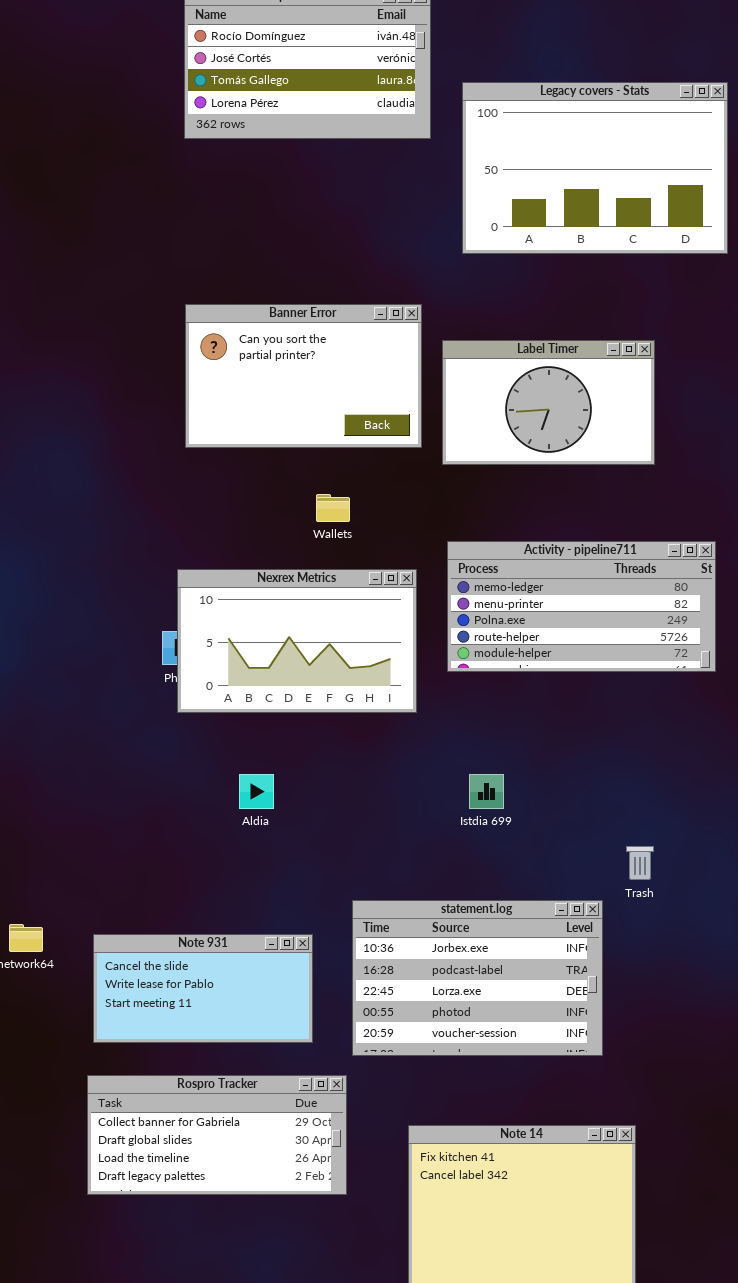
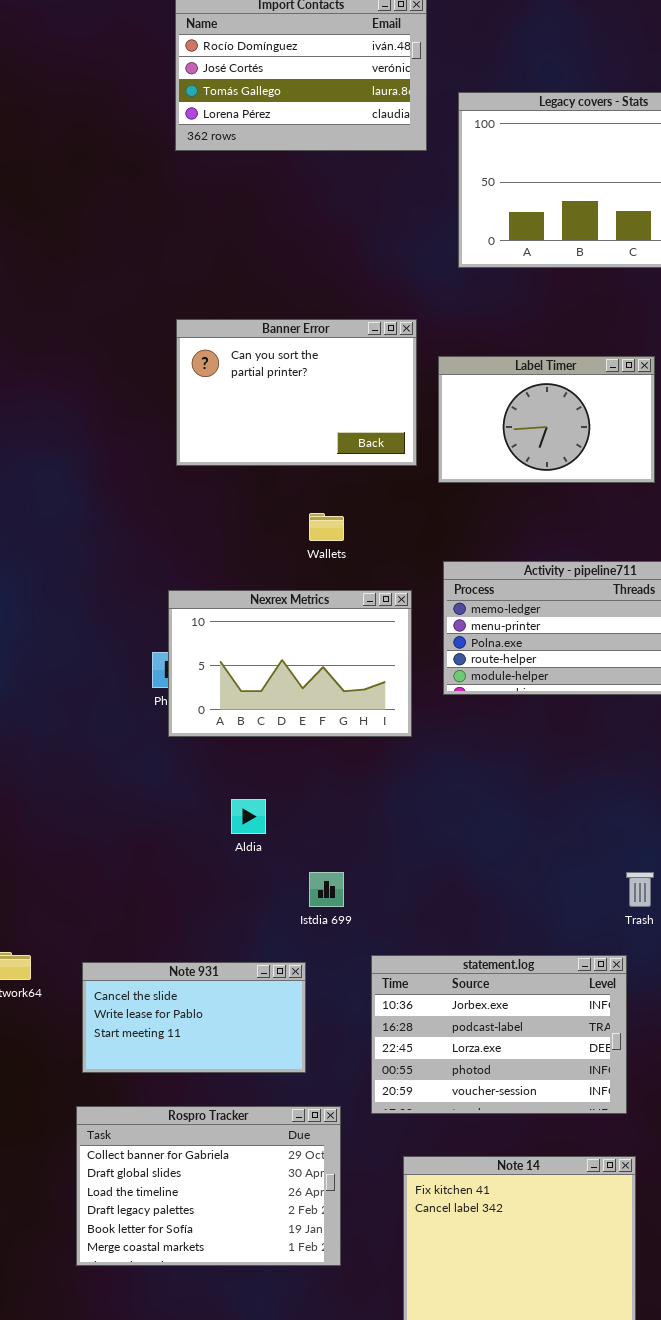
Istdia 699: [469,774,504,809] -> [309,872,344,907], moved
statement.log: [352,900,603,1056] -> [371,955,627,1114], moved
Rospro Tracker: [87,1075,347,1195] -> [76,1106,341,1266], resized

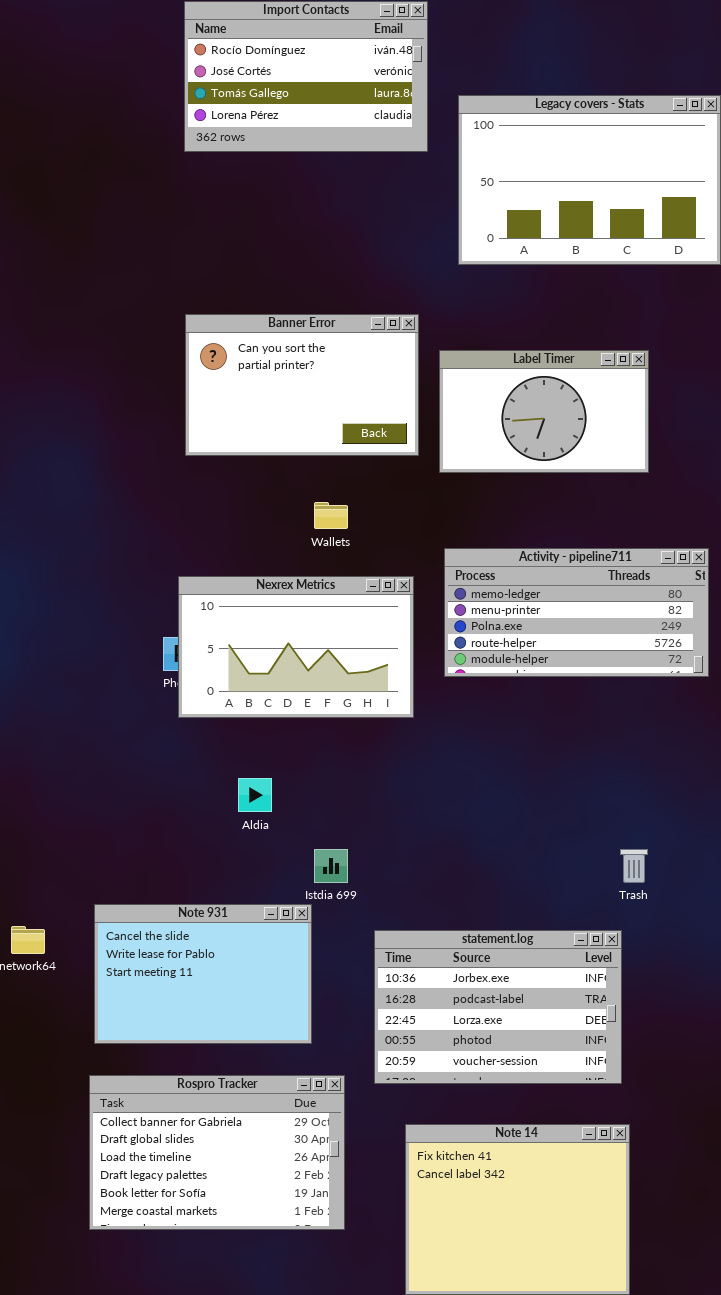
Note 931: [82,962,306,1073] -> [94,904,312,1044], resized

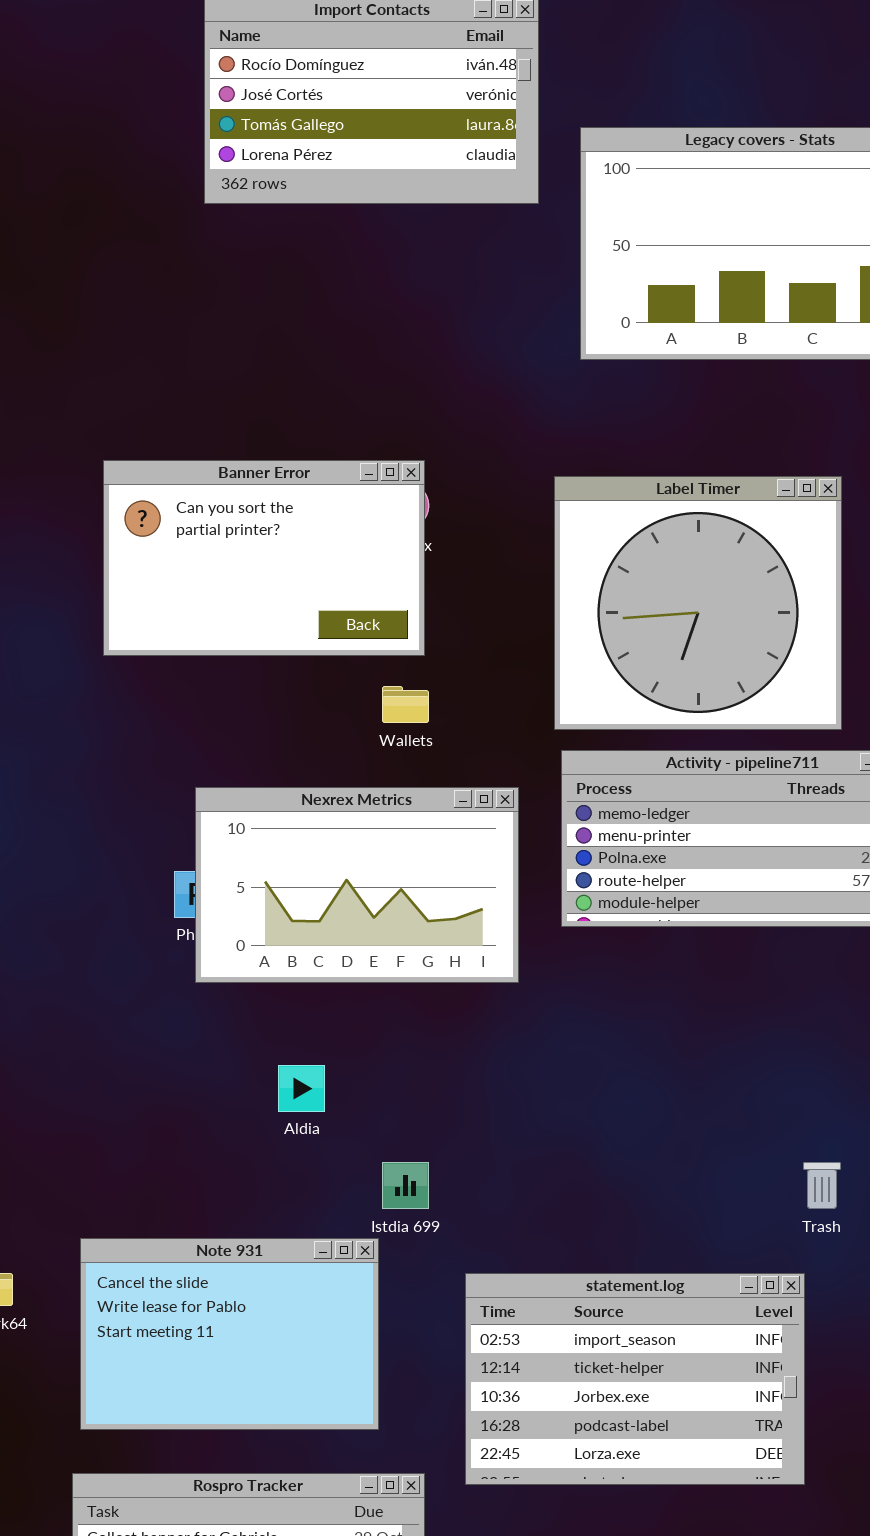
Banner Error: [185,314,419,456] -> [103,460,425,656], moved
Label Timer: [439,350,649,473] -> [554,476,842,730], resized
statement.log: [374,930,622,1084] -> [465,1273,805,1485], scrolled up 2 rows

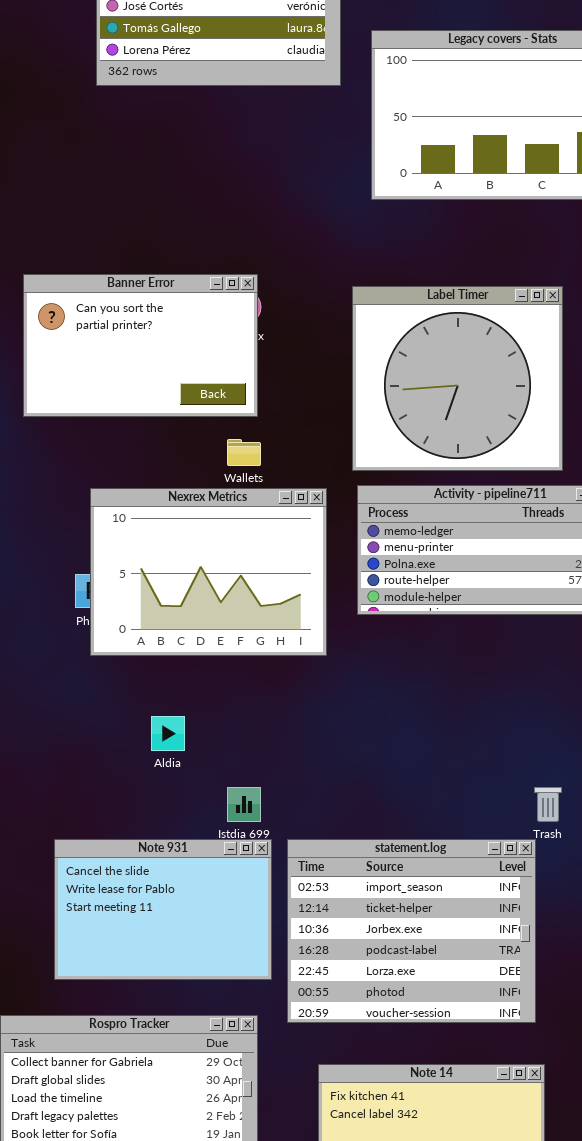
Nexrex Metrics: [195,787,519,983] -> [90,488,327,656], resized
Note 931: [80,1238,379,1430] -> [54,839,272,980], moved
statement.log: [465,1273,805,1485] -> [287,839,536,1023], resized

